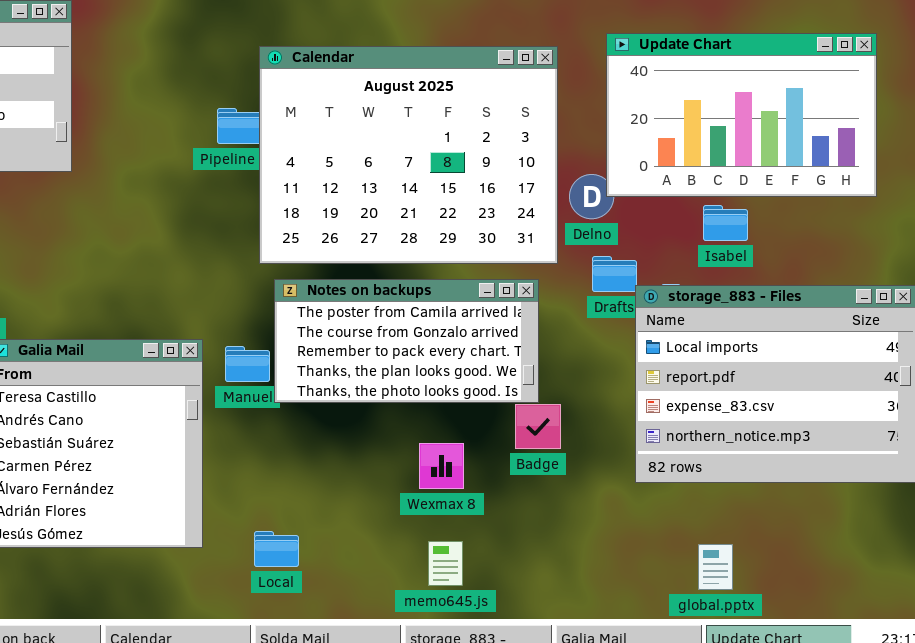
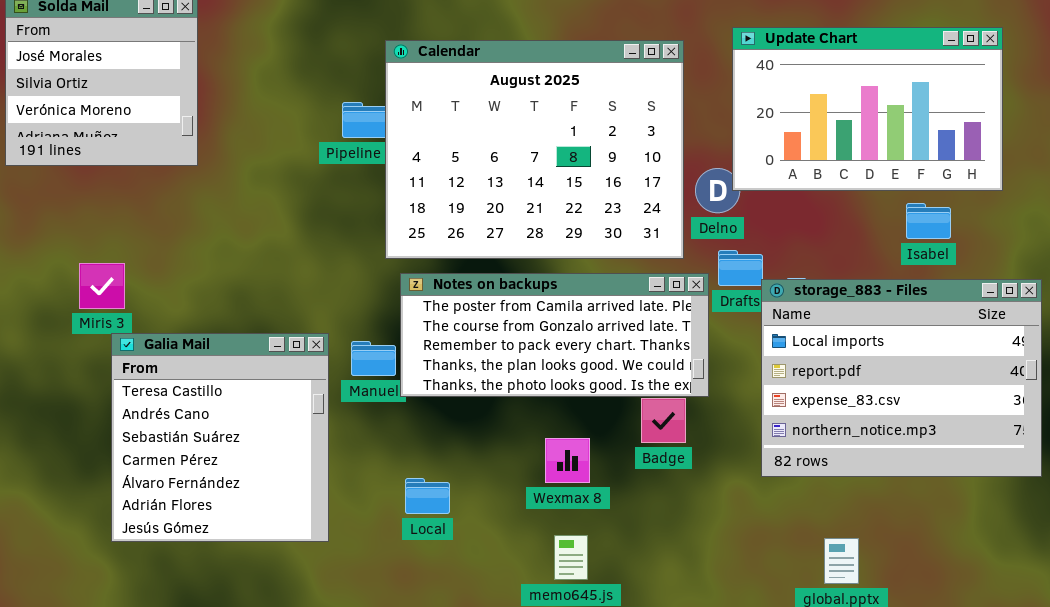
Isabel: [703,205,748,241] -> [906,203,951,239], moved
Notes on backups: [274,279,539,403] -> [400,273,709,397], resized
Local: [254,531,299,567] -> [405,478,450,514], moved

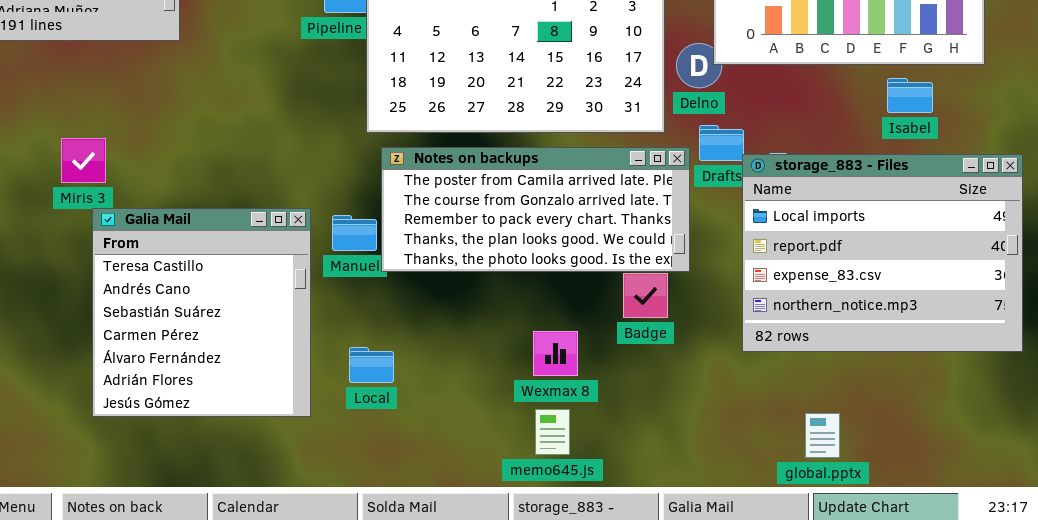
Wexmax 8: [545,438,590,483] -> [533,331,578,376], moved
Local: [405,478,450,514] -> [349,347,394,383], moved

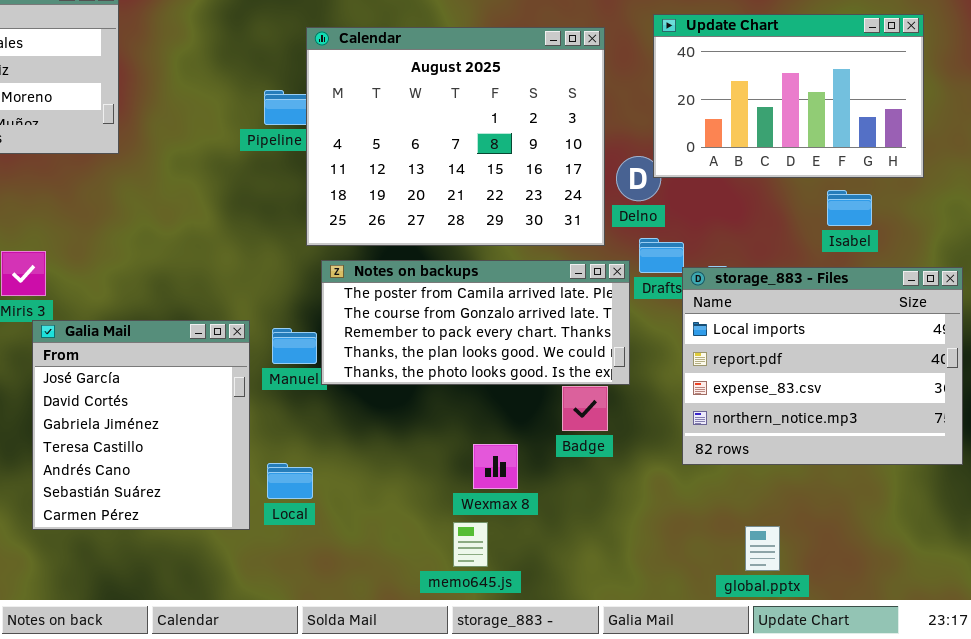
Galia Mail: [92,208,311,417] -> [32,320,250,530], scrolled up 3 rows
Local: [349,347,394,383] -> [267,463,313,499], moved
memo645.js: [535,409,570,455] -> [453,522,488,567], moved

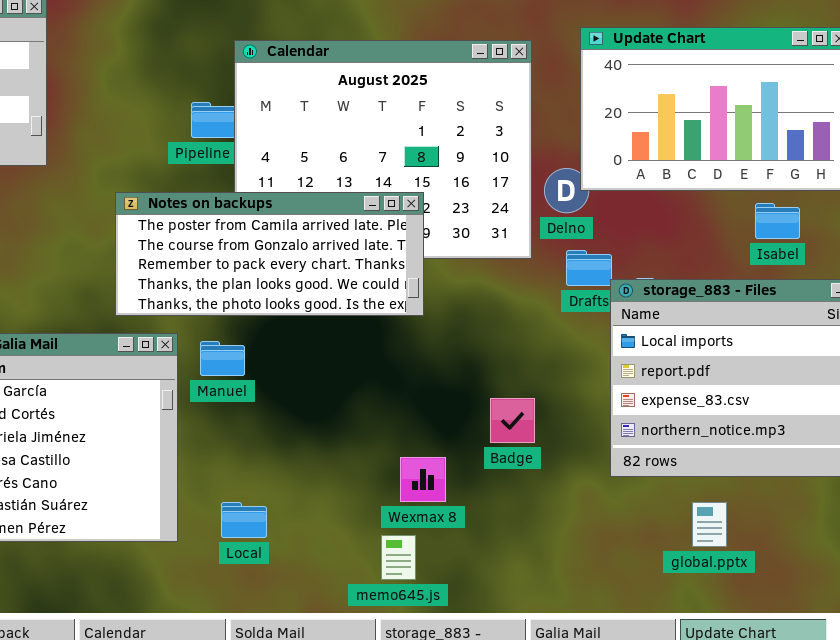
Notes on backups: [321,260,630,385] -> [115,192,424,316], moved
Local: [267,463,313,499] -> [221,502,267,538], moved
global.pptx: [745,526,780,571] -> [692,502,727,547], moved

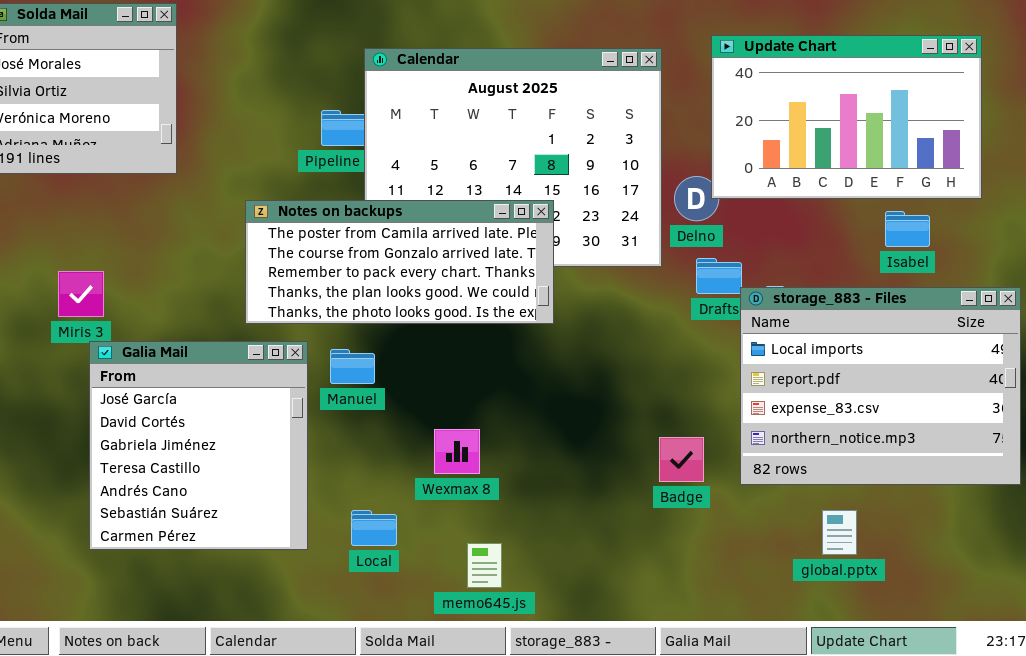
Badge: [490,398,535,443] -> [659,437,704,482], moved
Wexmax 8: [400,457,446,502] -> [434,429,480,474], moved
memo645.js: [381,535,416,580] -> [467,543,502,588], moved

